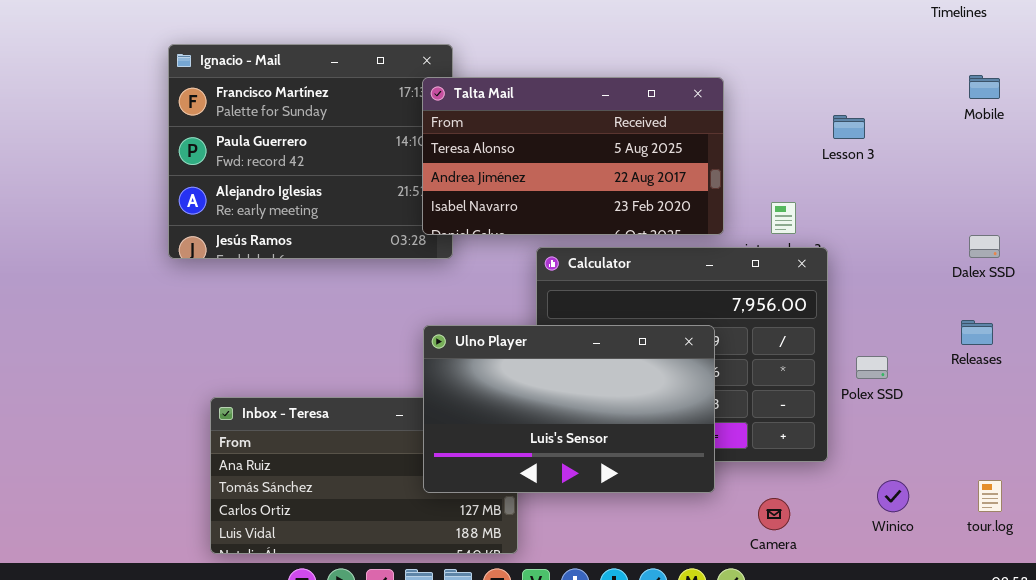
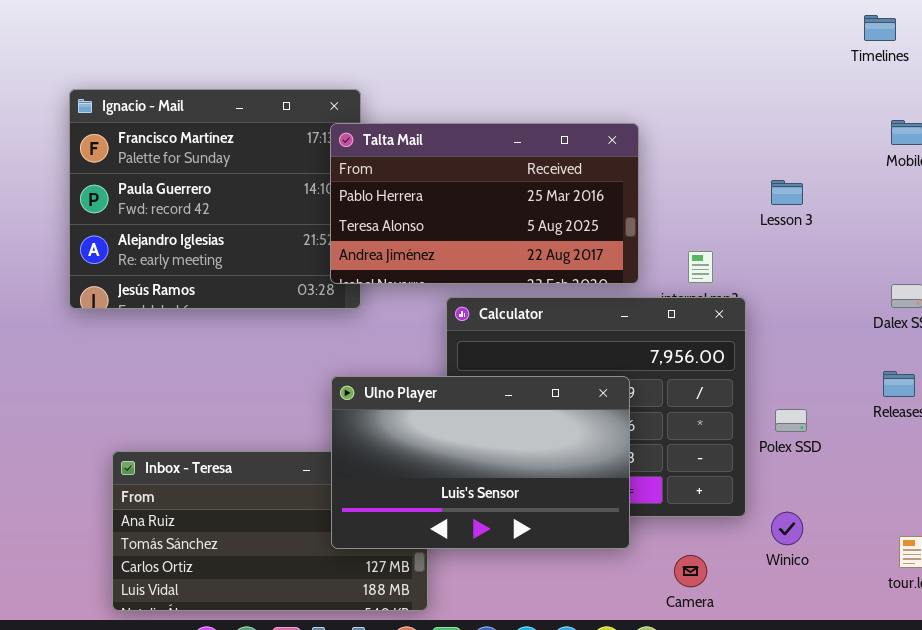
Talta Mail: [422,77,724,235] -> [330,123,639,284], scrolled up 1 row
Lesson 3: [833,115,865,139] -> [771,180,803,205], moved
Winico: [877,480,909,512] -> [771,512,803,545], moved

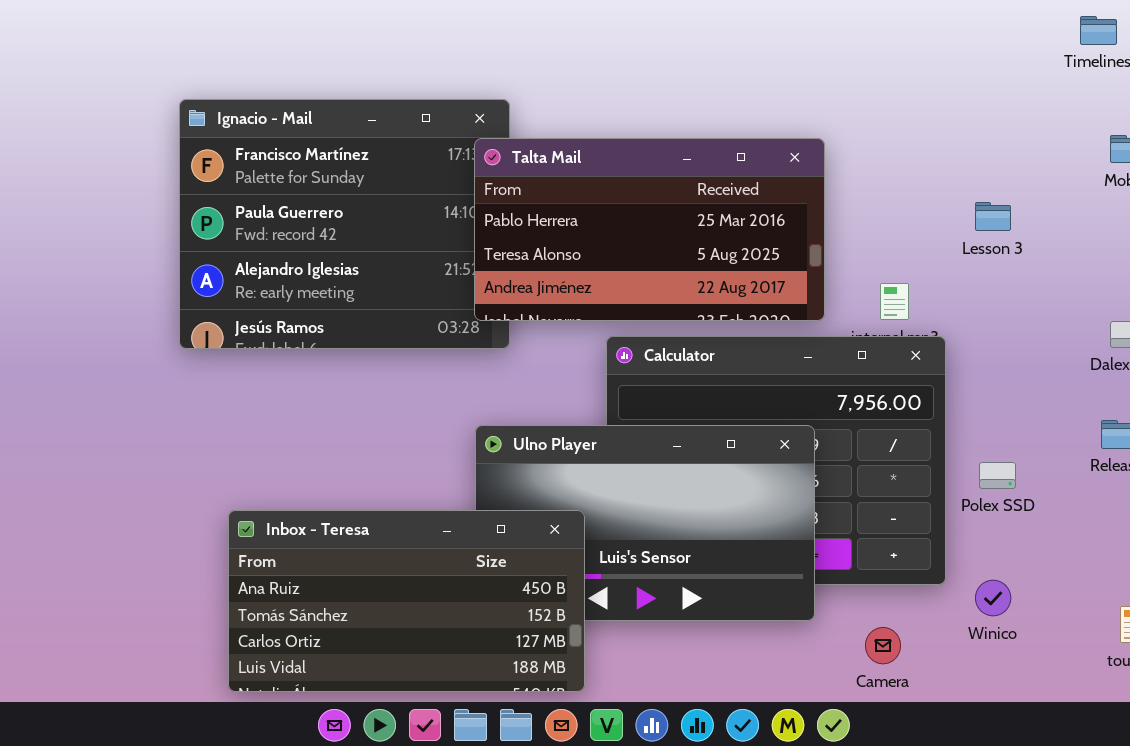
Inbox - Teresa: [112,451,428,611] -> [228,510,585,692], raised

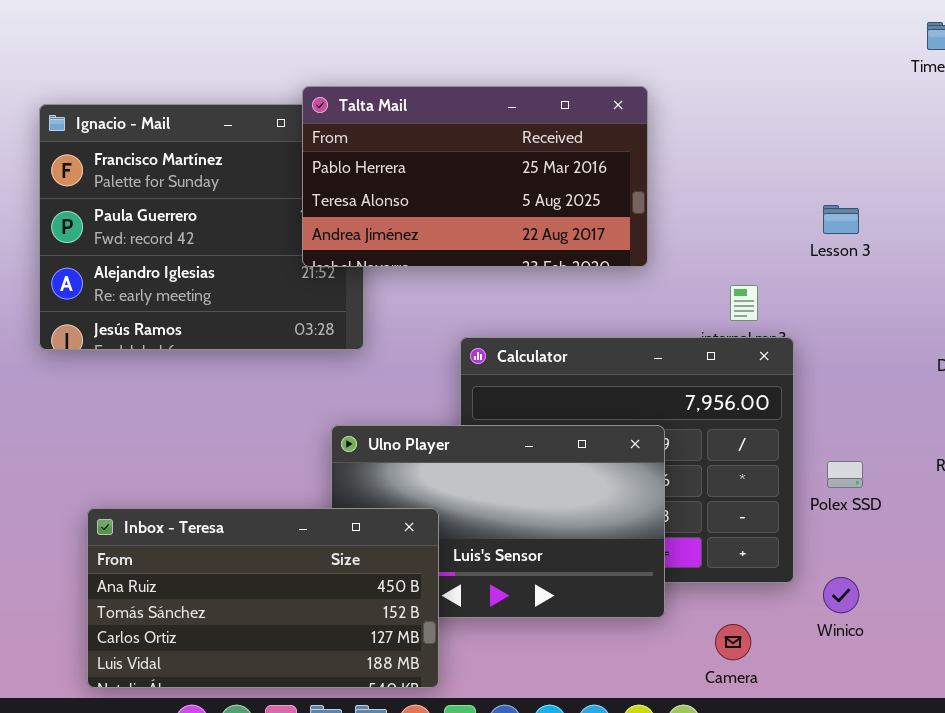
Talta Mail: [474,138,825,321] -> [302,86,648,267], moved

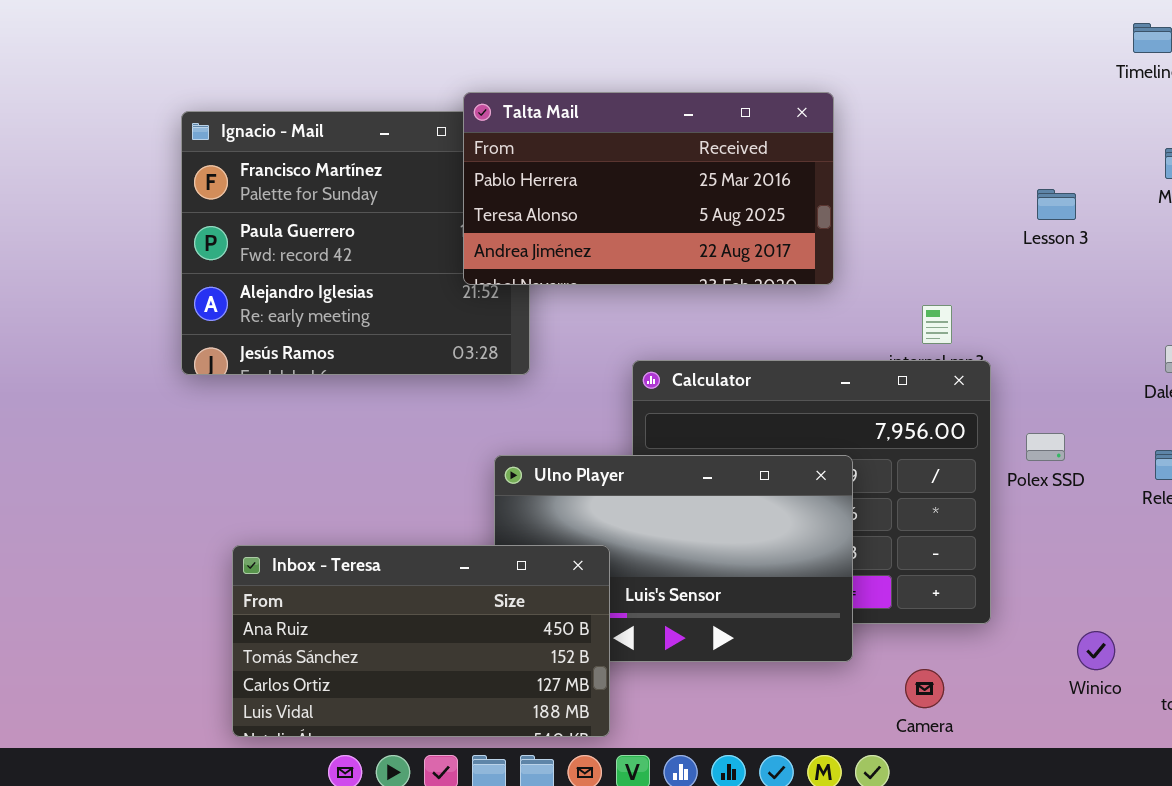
Lesson 3: [823,205,859,234] -> [1037,189,1076,220], moved
Polex SSD: [827,461,863,488] -> [1026,433,1065,461], moved
Winico: [823,577,859,613] -> [1077,631,1115,670], moved

